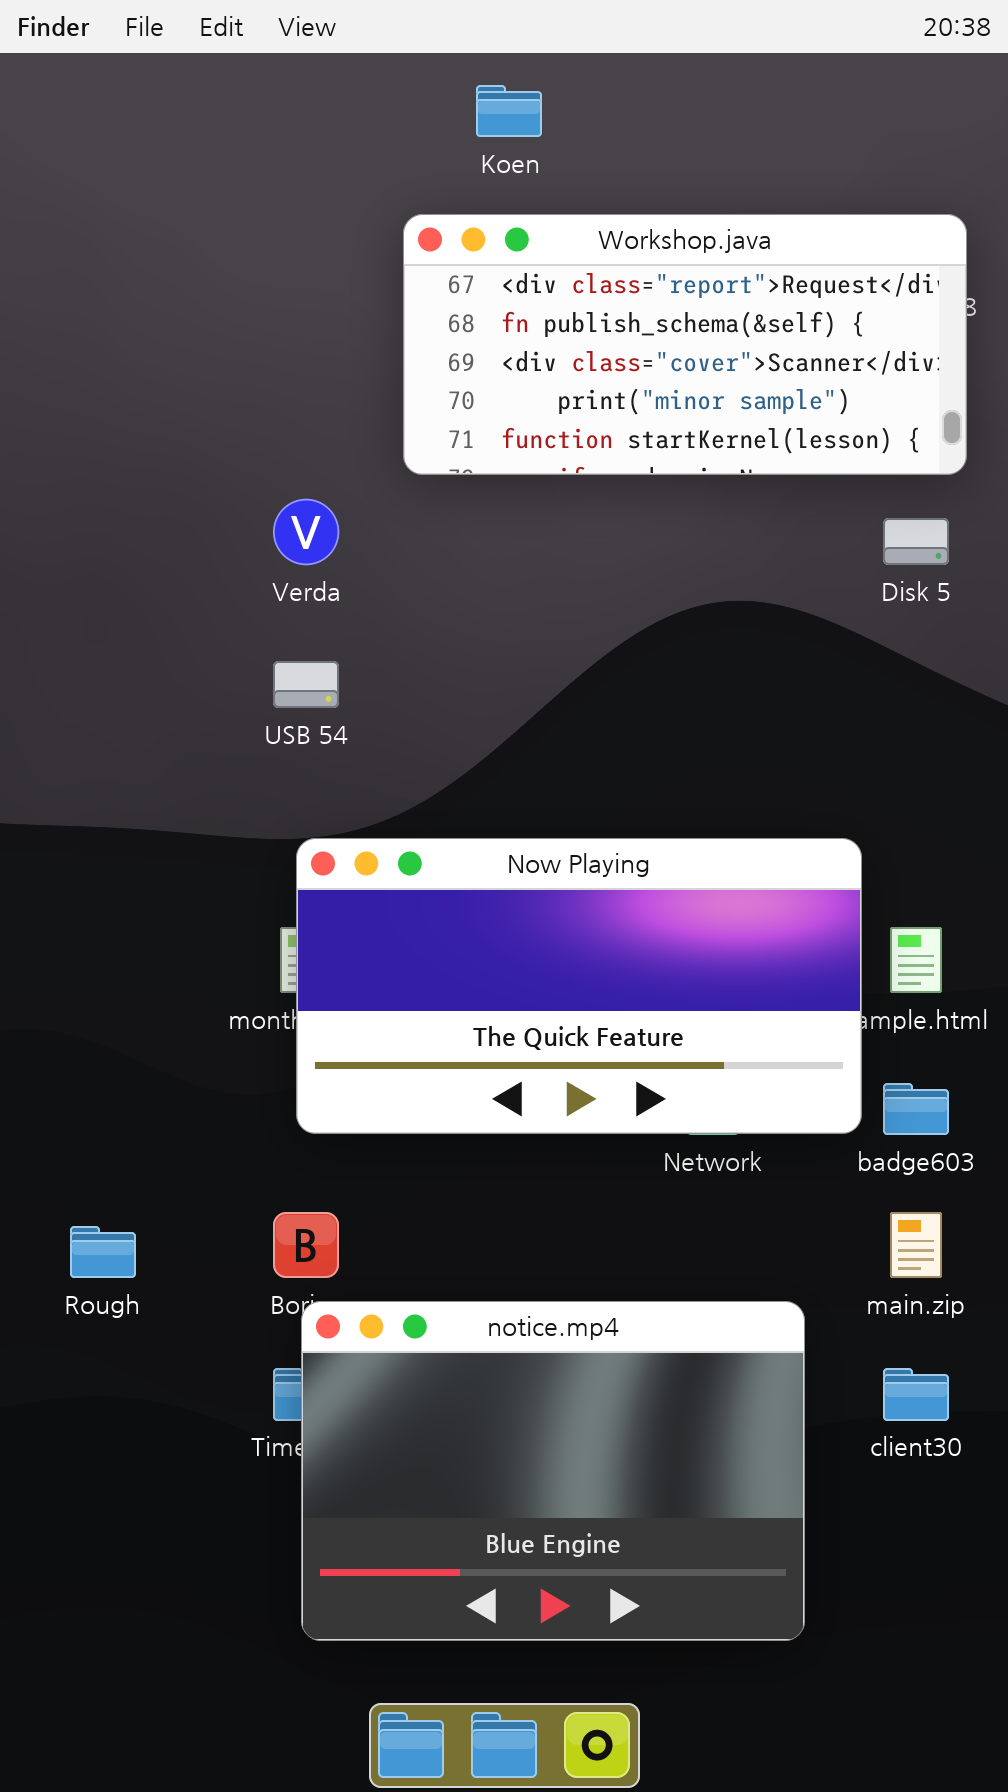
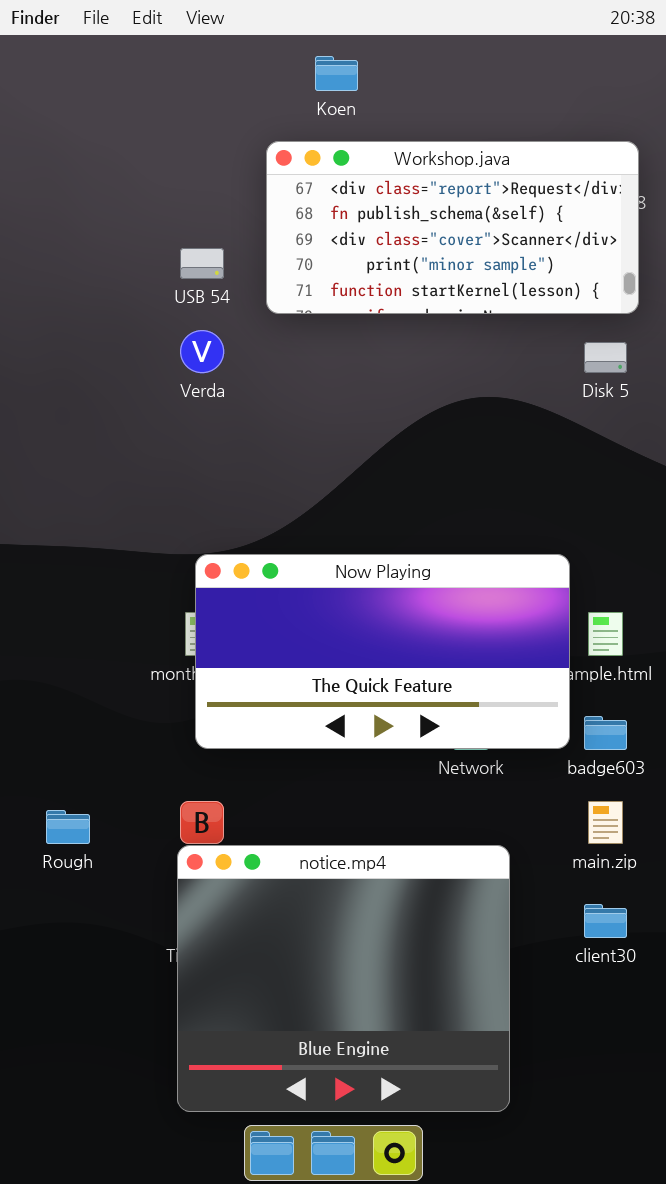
USB 54: [273,661,339,708] -> [180,248,224,279], moved
notice.mp4: [301,1301,805,1641] -> [177,845,510,1112], moved, resized

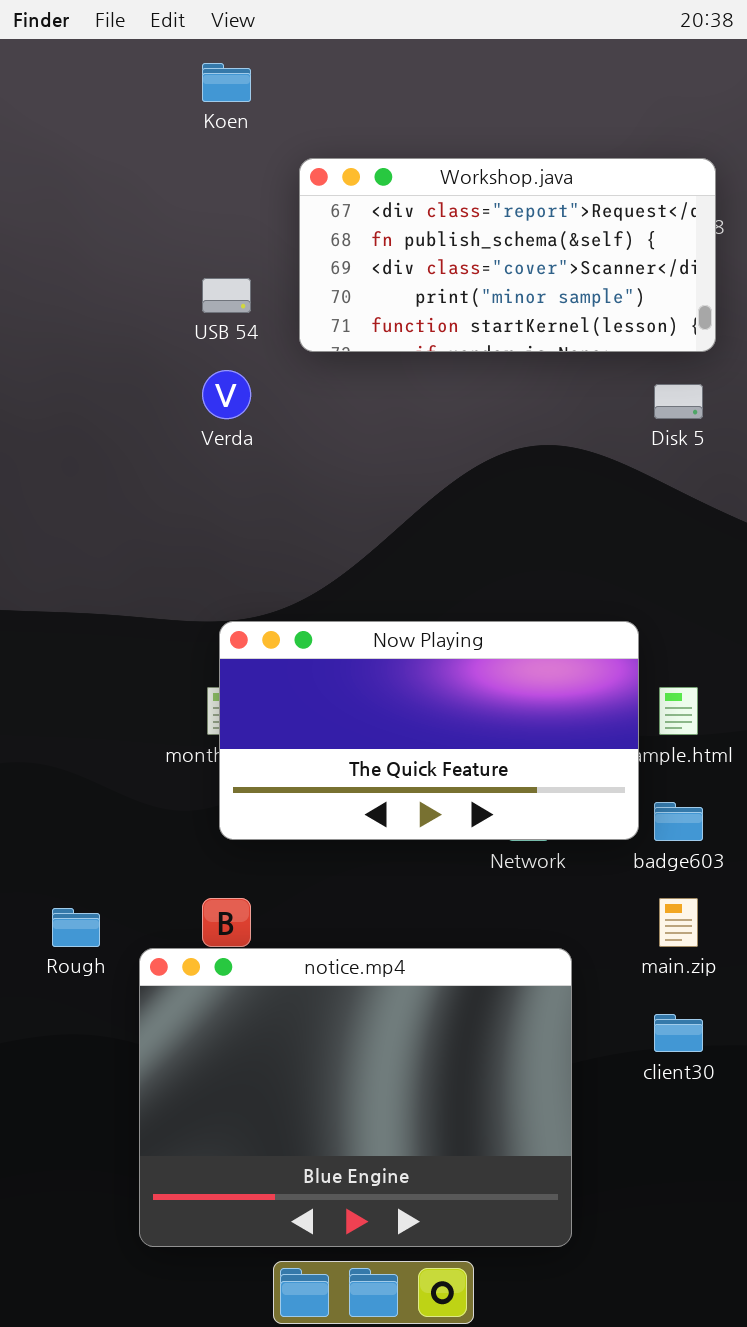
Koen: [315,56,358,91] -> [202,63,251,102], moved
notice.mp4: [177,845,510,1112] -> [139,948,572,1247], resized

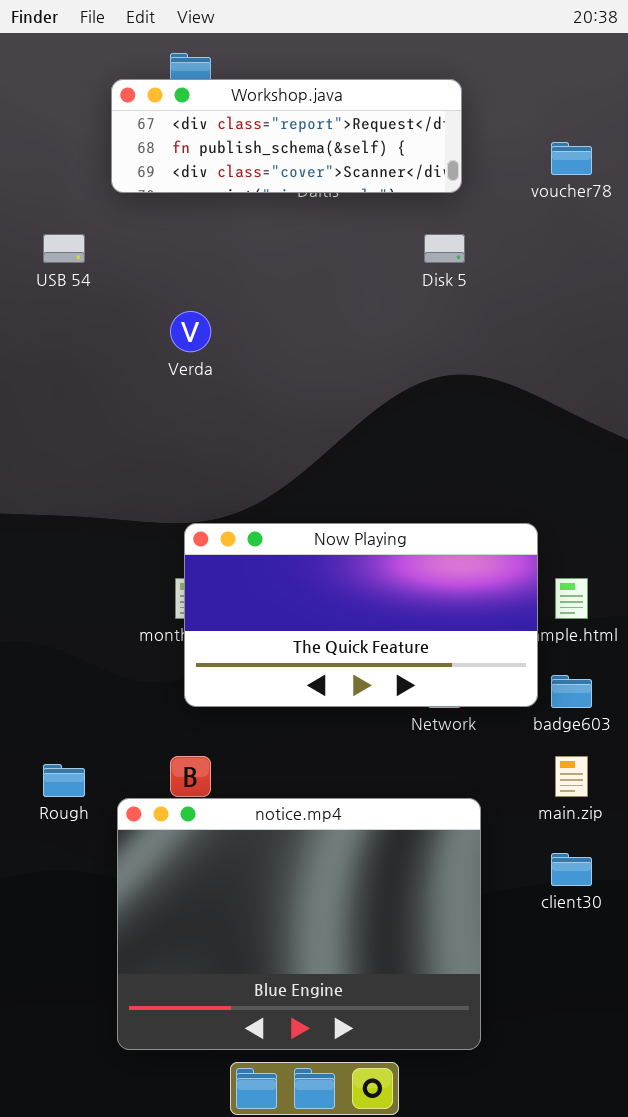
Workshop.java: [299,158,716,352] -> [111,79,462,193], moved, resized
USB 54: [202,278,251,313] -> [43,234,85,263], moved
Disk 5: [654,384,703,419] -> [424,234,465,263], moved

